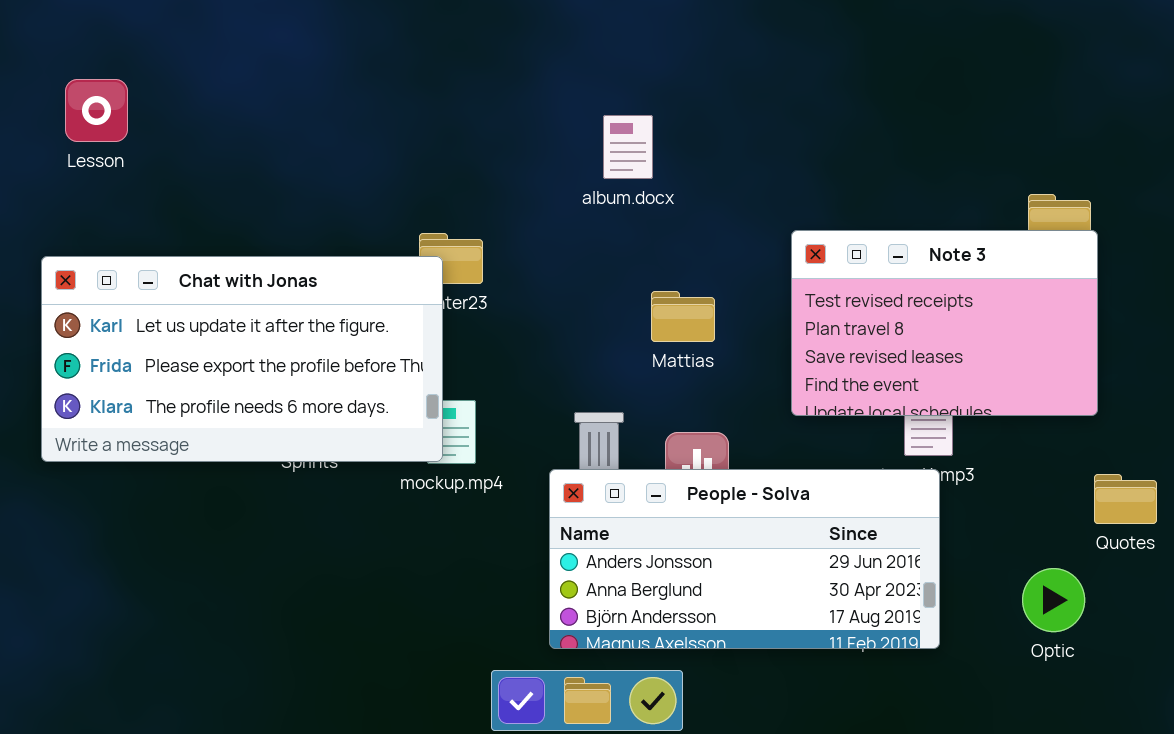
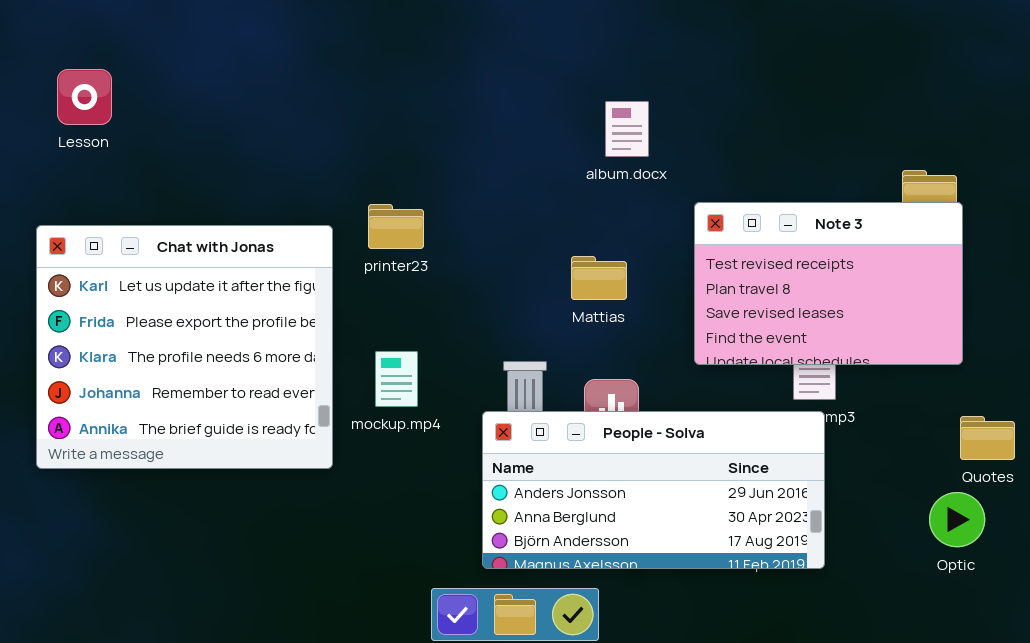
album.docx: [603,115,653,179] -> [605,101,649,157], moved
Chat with Jonas: [41,256,443,462] -> [36,225,333,469], resized
Optic: [1022,568,1085,632] -> [929,492,985,547], moved

